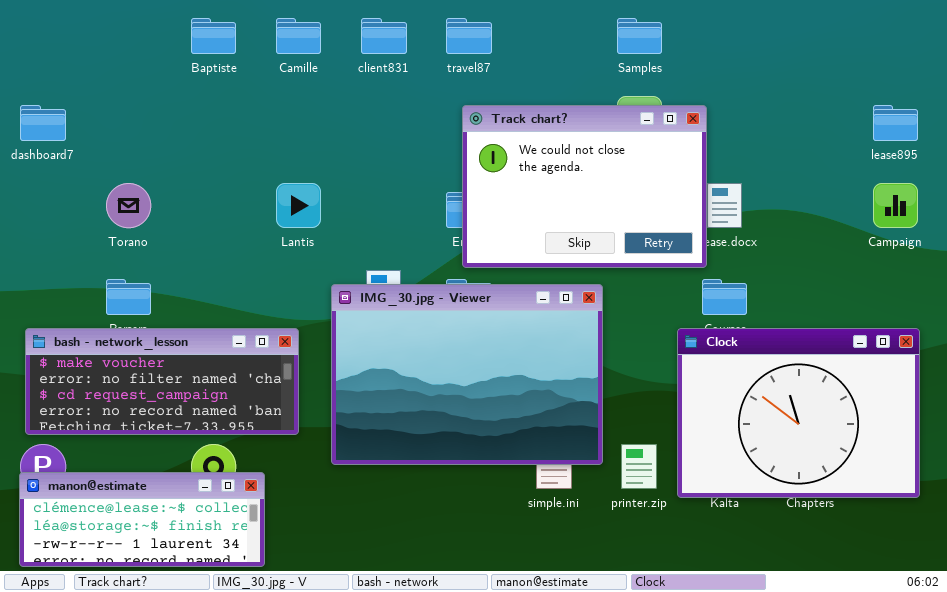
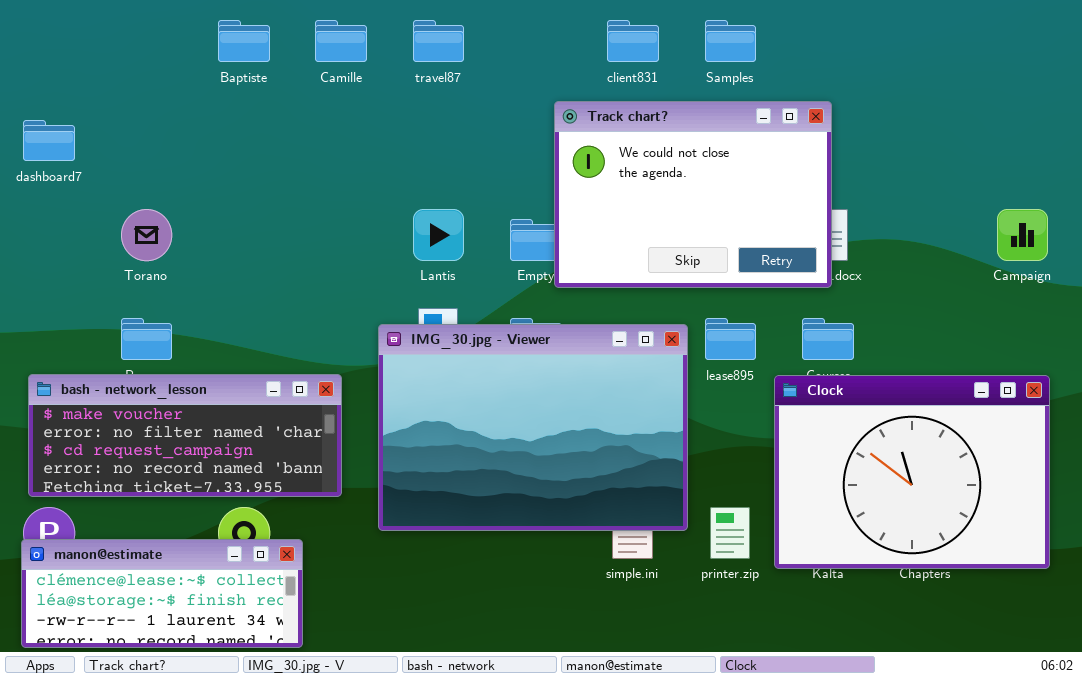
client831: [361,18,407,54] -> [607,20,659,62], moved
travel87: [446,18,492,54] -> [413,20,464,62], moved
Track chart?: [462,105,707,268] -> [554,101,832,288], moved
lease895: [873,105,918,141] -> [705,318,756,360], moved
Lantis: [276,183,321,228] -> [413,209,464,261], moved

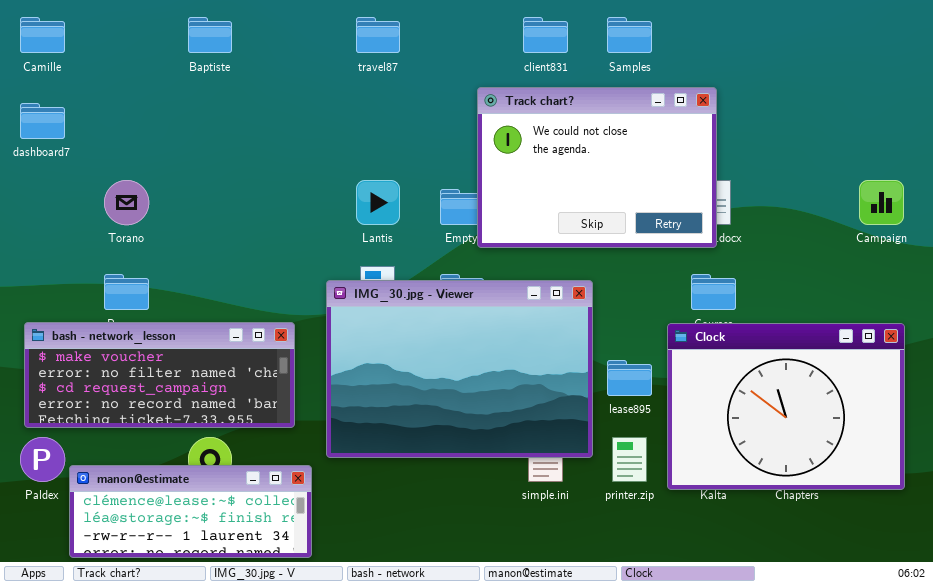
Camille: [315,20,367,62] -> [20,17,65,53], moved
lease895: [705,318,756,360] -> [607,360,652,396], moved
manon@estimate: [21,539,303,648] -> [69,465,312,558], moved

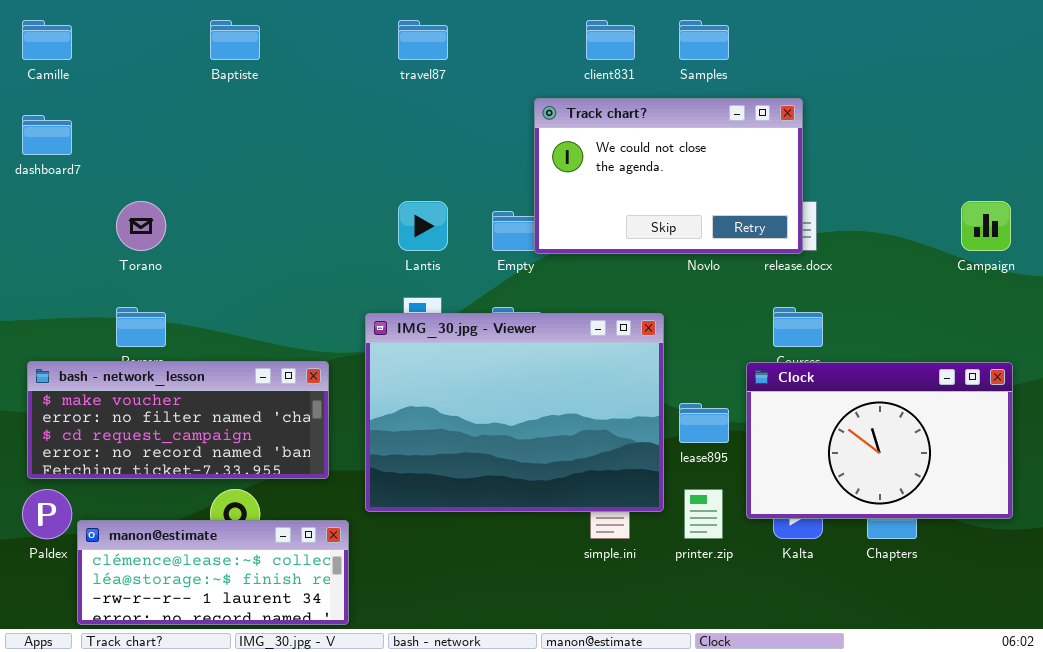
Track chart?: [477,87,717,248] -> [534,98,803,254], resized
Clock: [667,323,905,490] -> [746,362,1013,519], resized

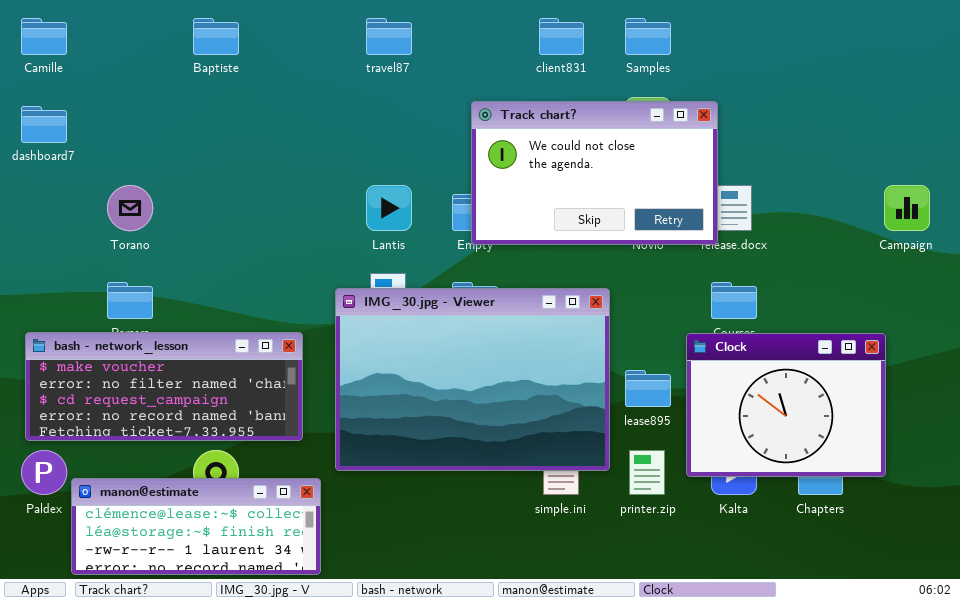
Track chart?: [534,98,803,254] -> [471,101,718,245], moved
Clock: [746,362,1013,519] -> [686,333,886,477], resized

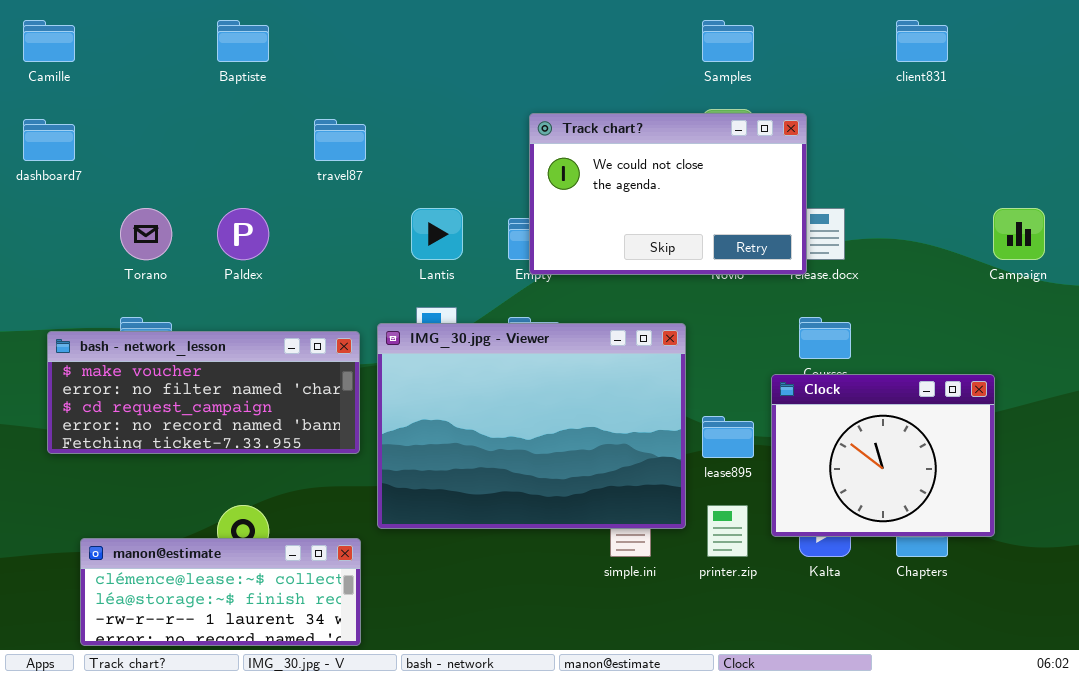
travel87: [366,18,412,55] -> [314,119,366,161], moved
client831: [539,18,584,55] -> [896,20,948,62], moved
bash - network_lesson: [25,332,303,441] -> [47,331,360,454], moved
Paldex: [21,450,67,495] -> [217,208,269,260], moved

